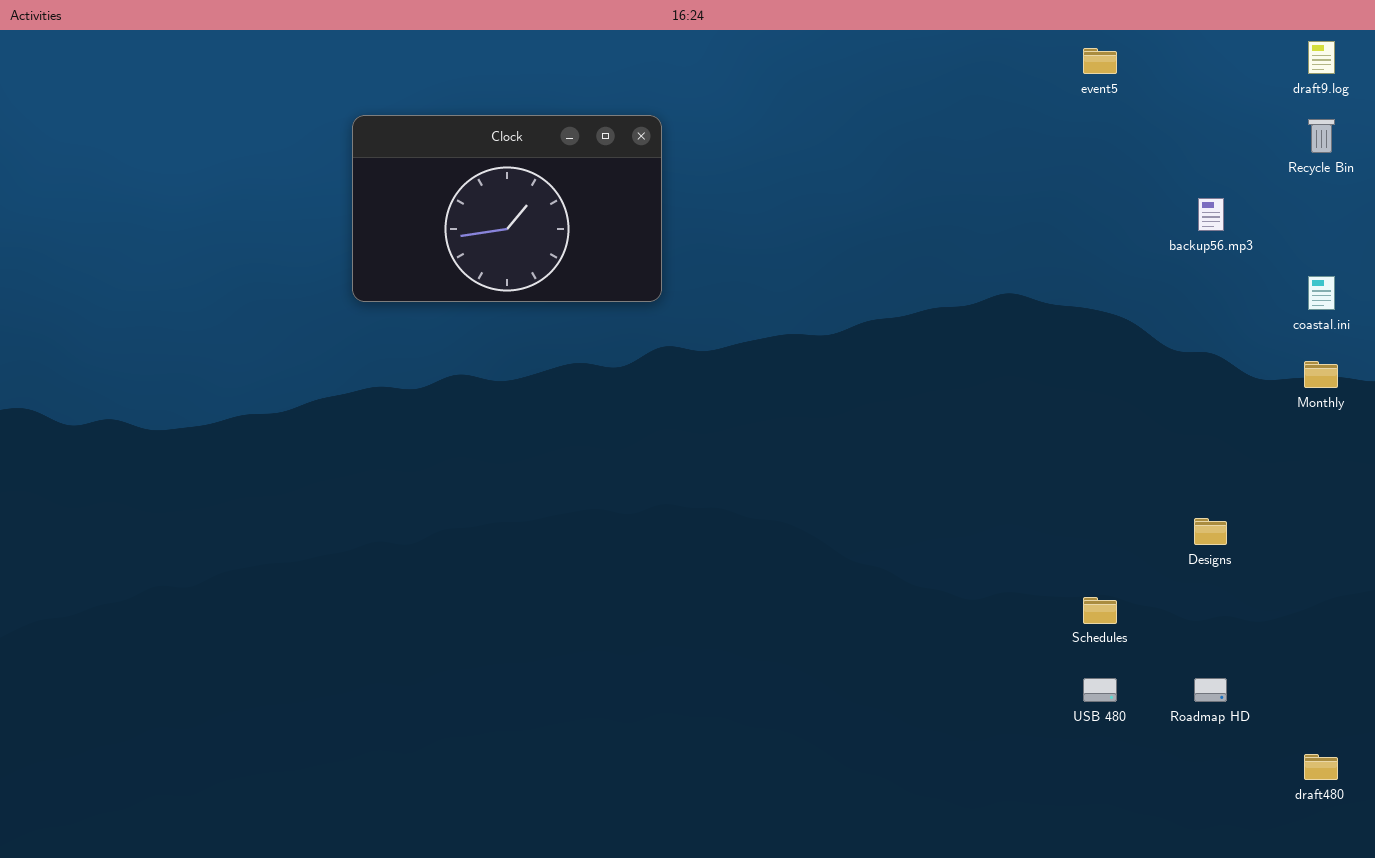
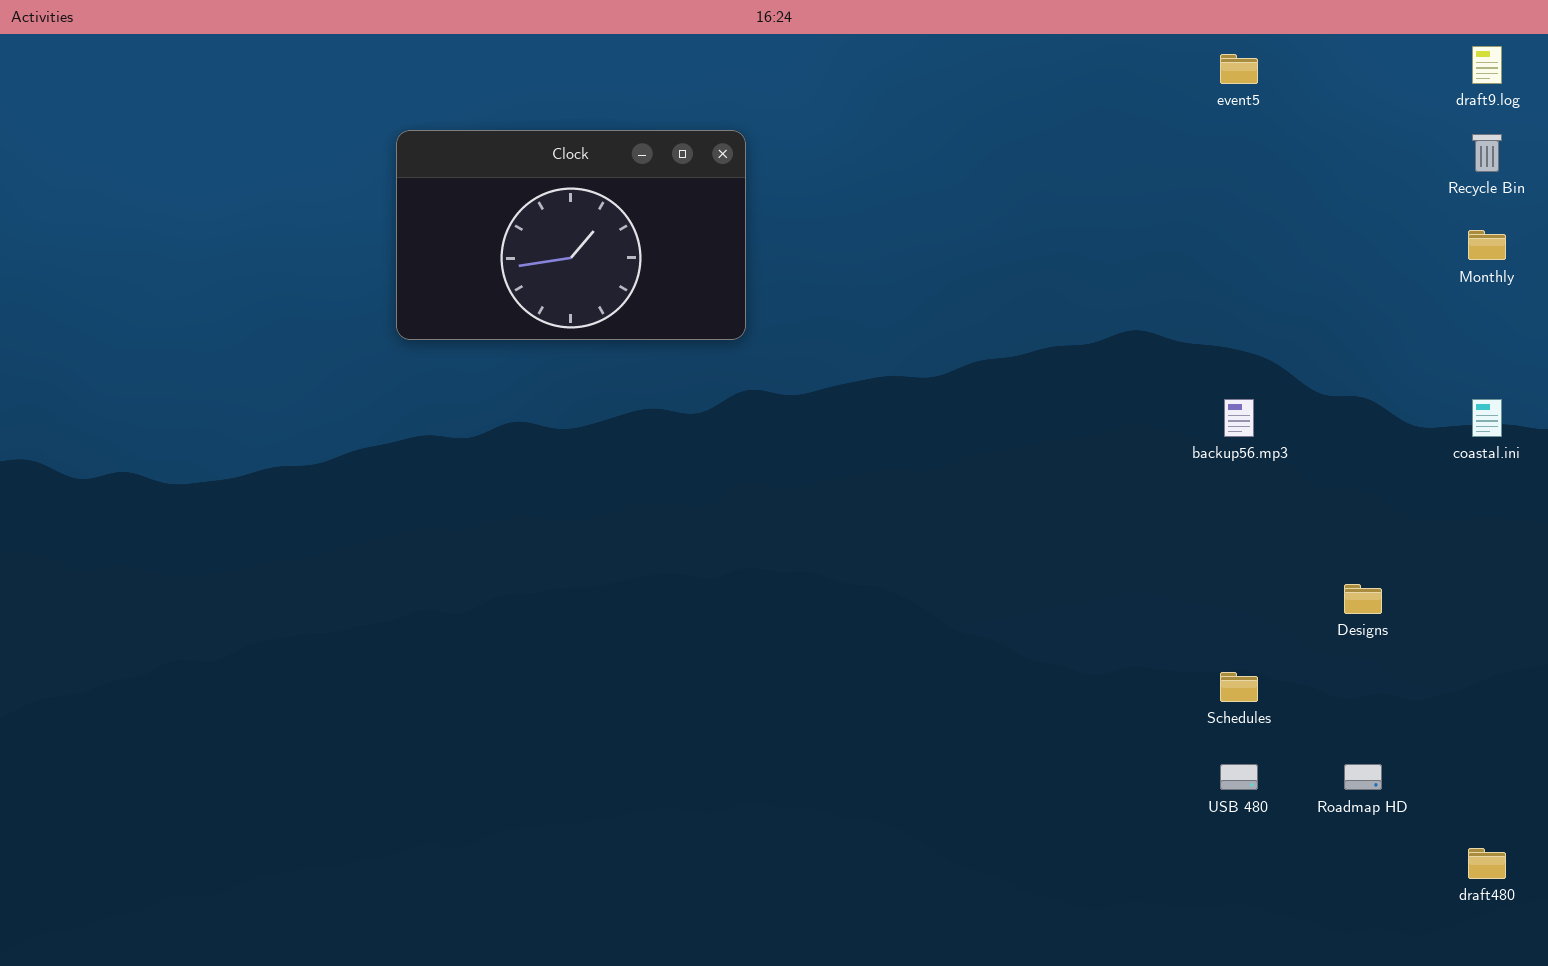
backup56.mp3: [1198,198,1224,231] -> [1224,399,1254,437], moved
coastal.ini: [1308,276,1335,310] -> [1472,399,1502,437], moved
Monthly: [1304,361,1338,388] -> [1468,230,1506,260], moved

